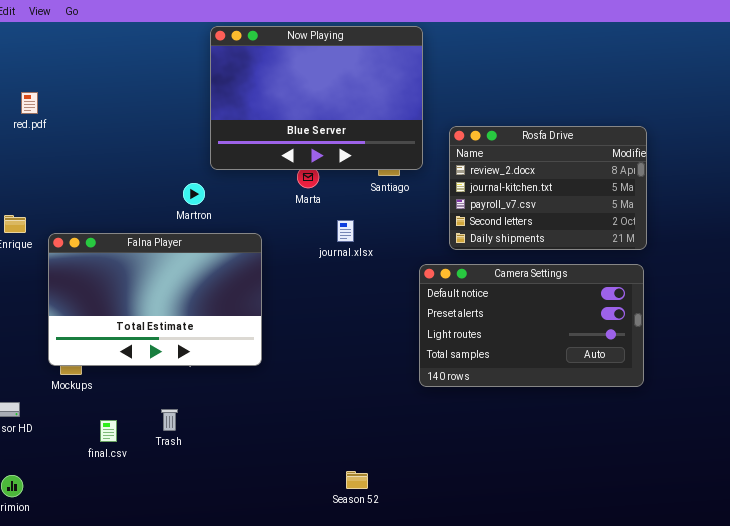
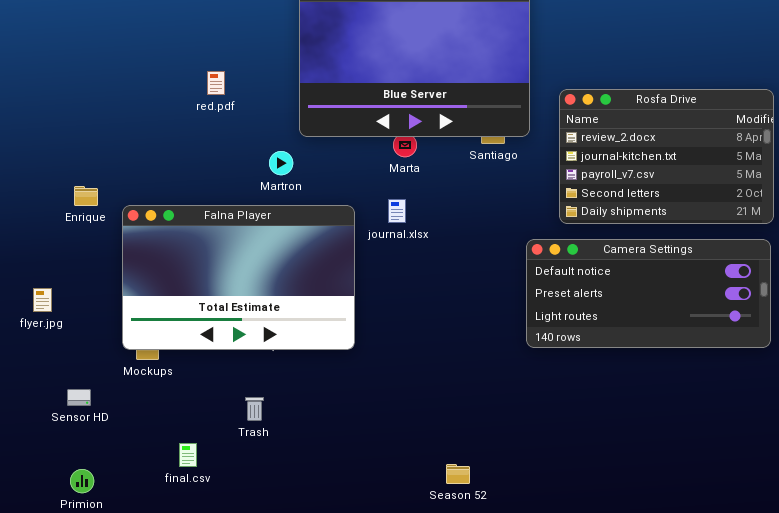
red.pdf: [21,92,38,114] -> [207,71,225,95], moved
journal.xlsx: [337,220,354,242] -> [388,199,406,223], moved
Camera Settings: [419,264,644,387] -> [526,239,771,348], resized
final.csv: [100,420,117,442] -> [179,443,197,467], moved

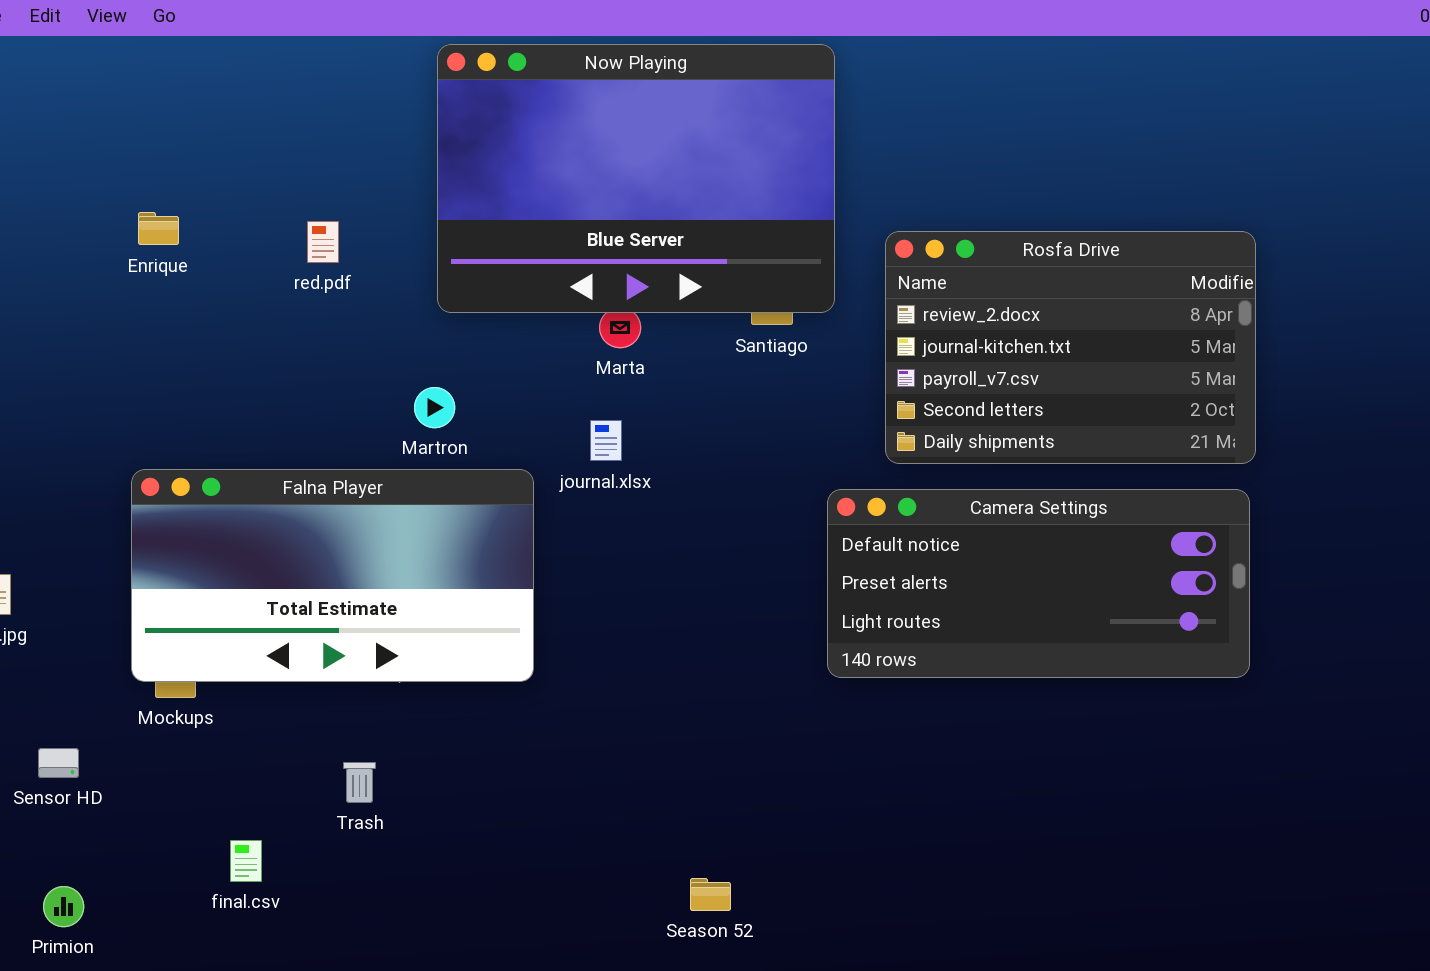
red.pdf: [207,71,225,95] -> [307,221,339,263], moved
Martron: [269,151,293,175] -> [414,387,455,428], moved
Enrique: [74,186,98,206] -> [138,212,179,245], moved
Falna Player: [122,205,355,350] -> [131,469,534,682], resized

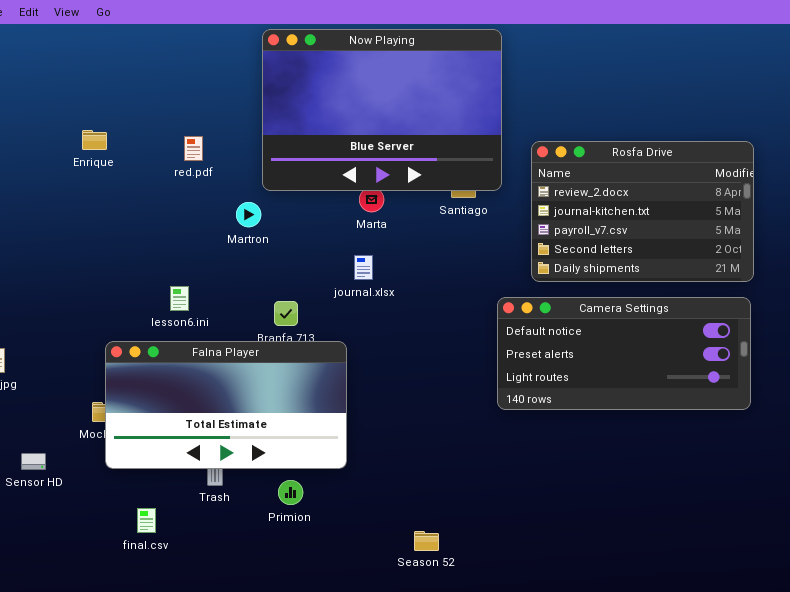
Martron: [414,387,455,428] -> [236,202,261,227], moved
Falna Player: [131,469,534,682] -> [105,341,347,469], moved
Primion: [43,886,84,927] -> [278,480,303,505], moved

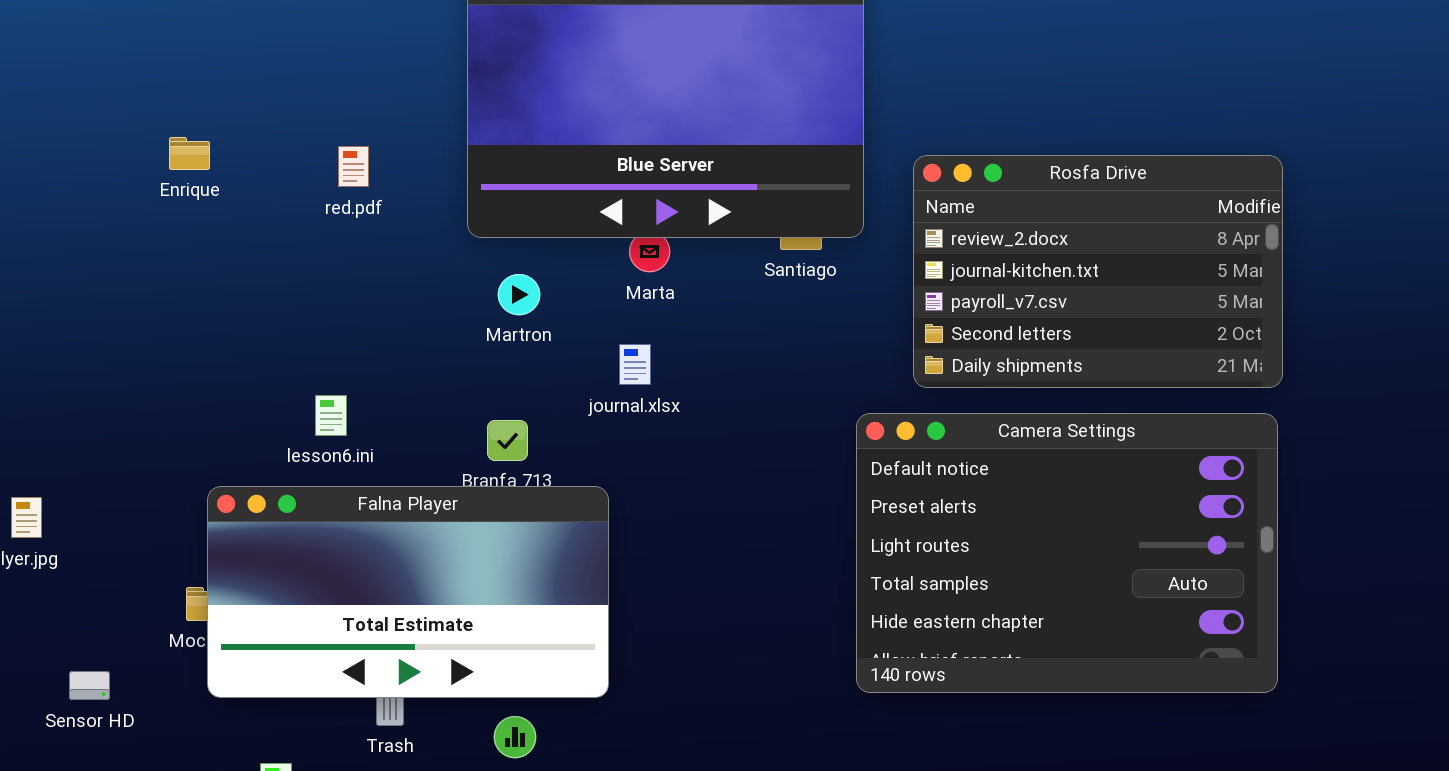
Martron: [236,202,261,227] -> [498,274,540,315], moved
Camera Settings: [497,297,751,410] -> [856,413,1278,693], resized

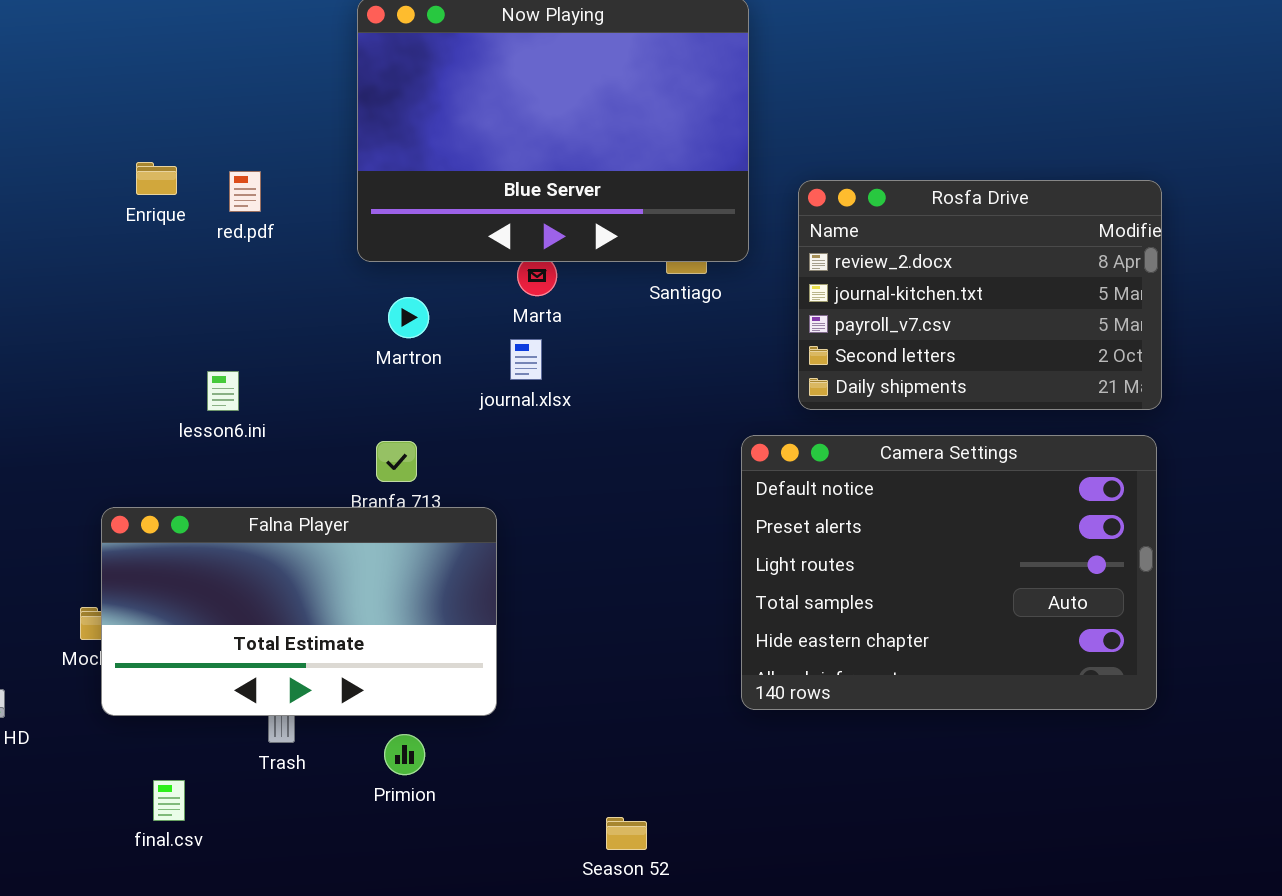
Enrique: [169,137,210,170] -> [136,162,177,195], moved
journal.xlsx: [619,344,651,385] -> [510,339,542,380], moved
lesson6.ini: [315,395,347,436] -> [207,371,239,411], moved

